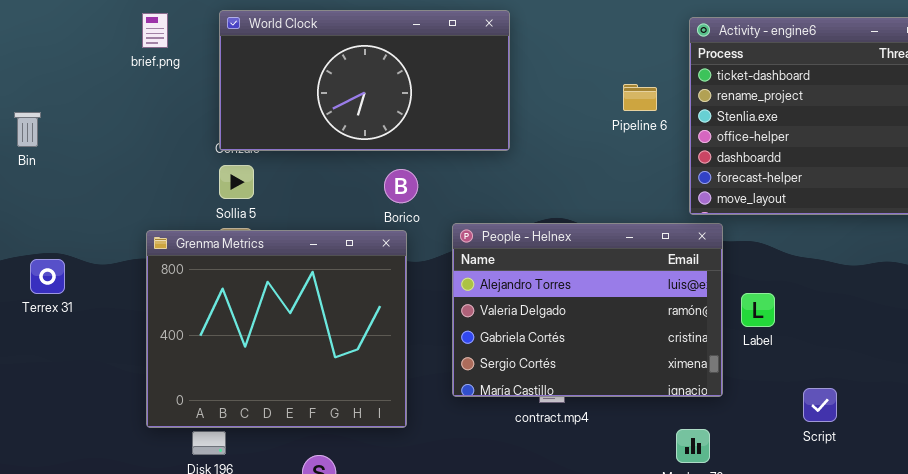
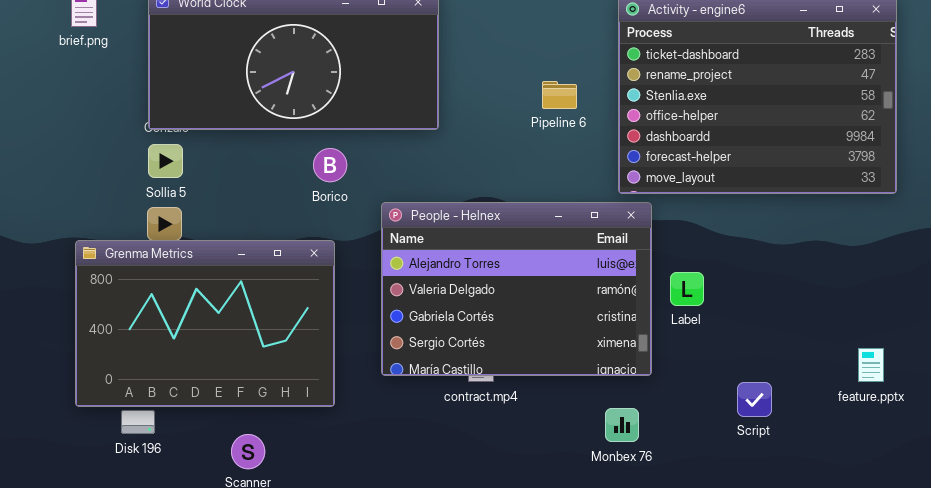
Pipeline 6: [623,84,657,111] -> [542,81,577,109], moved
Grenma Metrics: [146,230,407,428] -> [75,240,335,407], resized
Script: [803,388,837,422] -> [737,382,772,417], moved

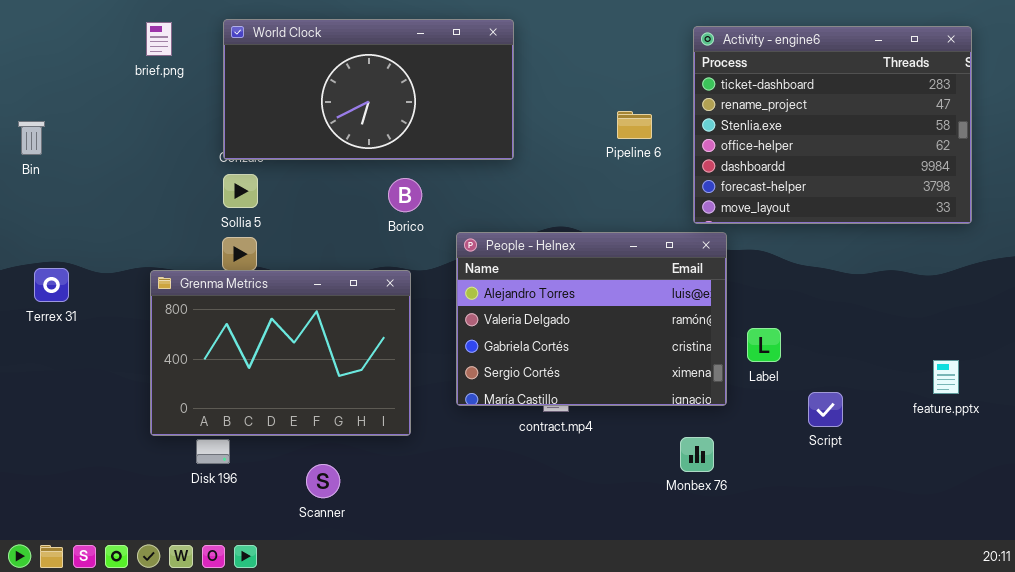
Label: [670,272,704,306] -> [747,328,781,362], moved
feature.pptx: [858,348,884,382] -> [933,360,959,394], moved
Script: [737,382,772,417] -> [808,392,843,427], moved

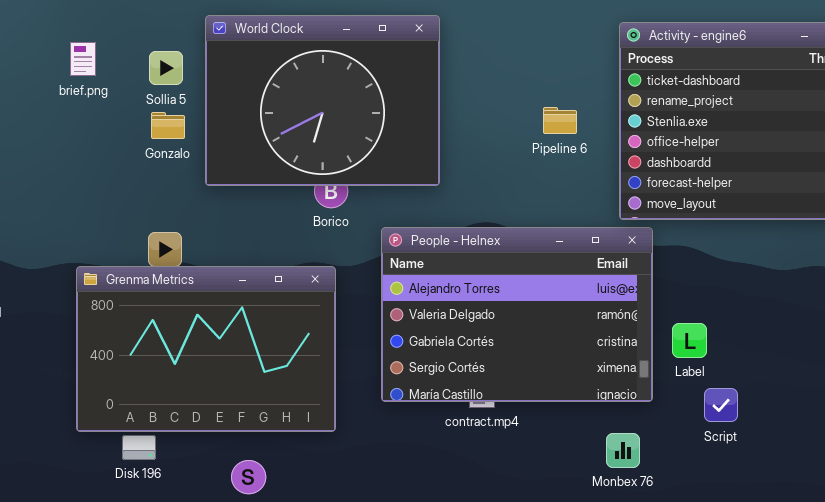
World Clock: [223,19,514,160] -> [205,15,440,186], resized
brief.png: [146,22,172,56] -> [70,42,96,76], moved
Sollia 5: [223,174,258,208] -> [149,51,183,85], moved
Script: [808,392,843,427] -> [704,388,738,422], moved

